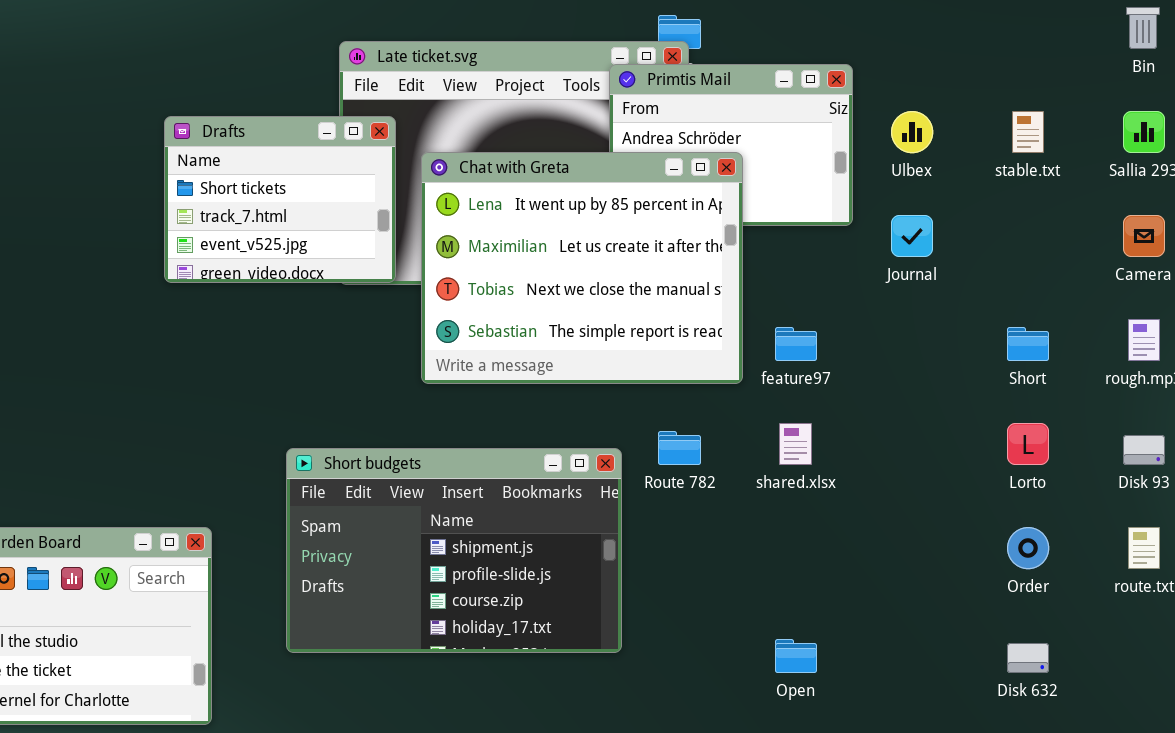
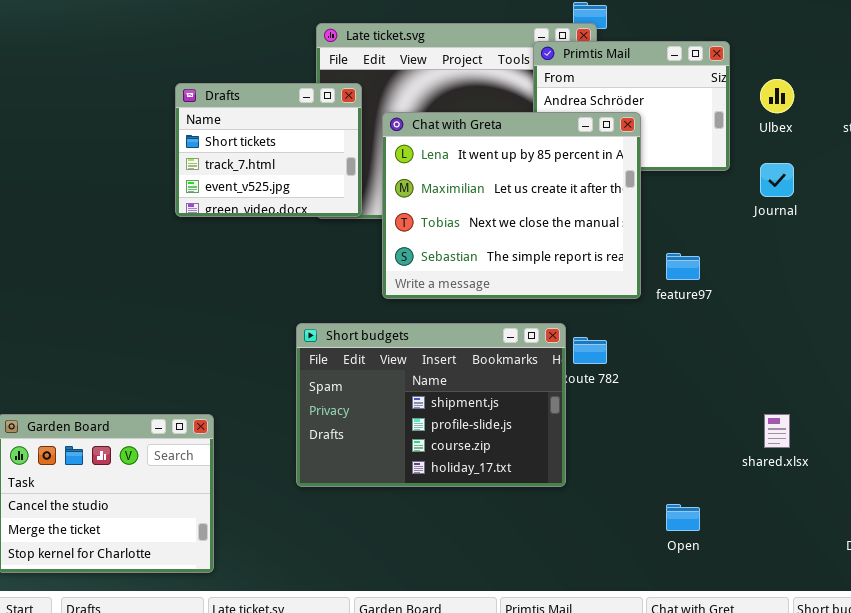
shared.xlsx: [779,423,812,465] -> [764,414,790,448], moved
Short budgets: [286,448,622,653] -> [296,323,566,487], moved

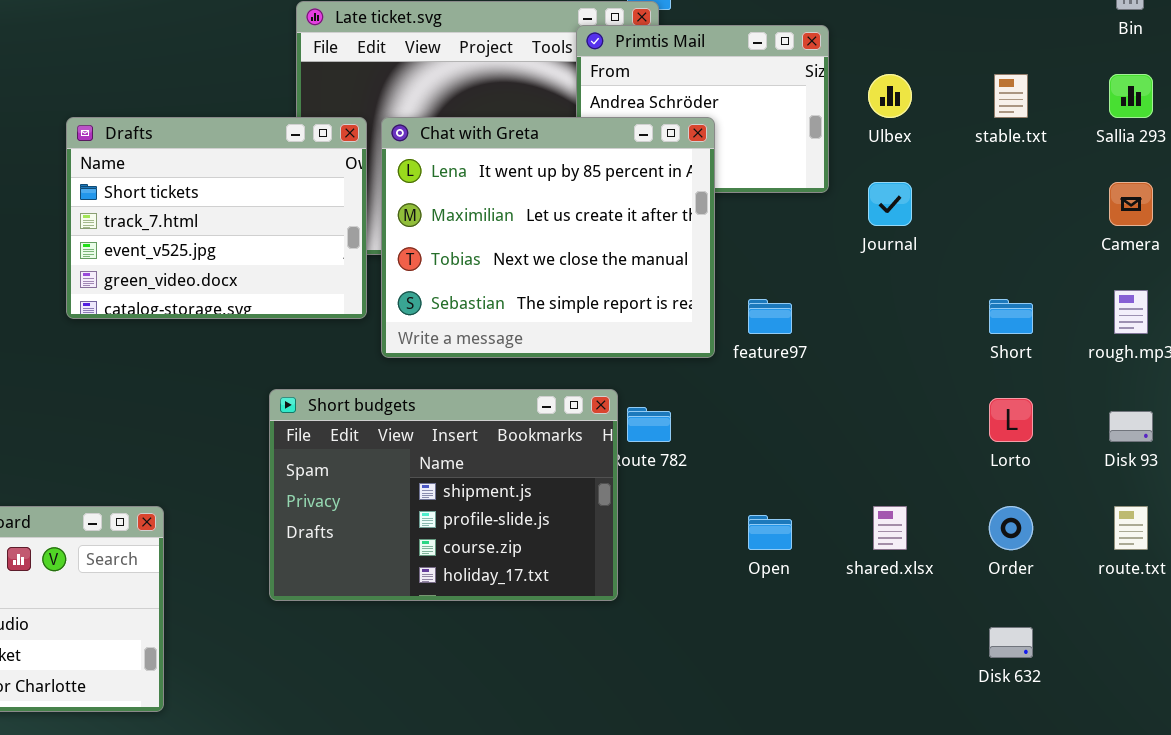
Drafts: [175,83,362,217] -> [66,117,367,319], moved, resized
Open: [666,504,700,531] -> [748,515,792,550], moved

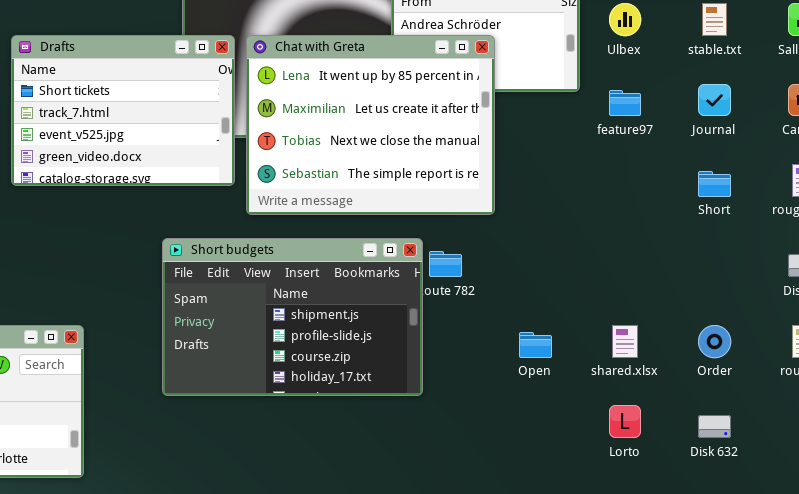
Journal: [868,182,912,226] -> [698,84,731,116], moved
feature97: [748,299,792,334] -> [609,90,641,116], moved
Lorto: [989,398,1033,442] -> [609,405,641,438], moved

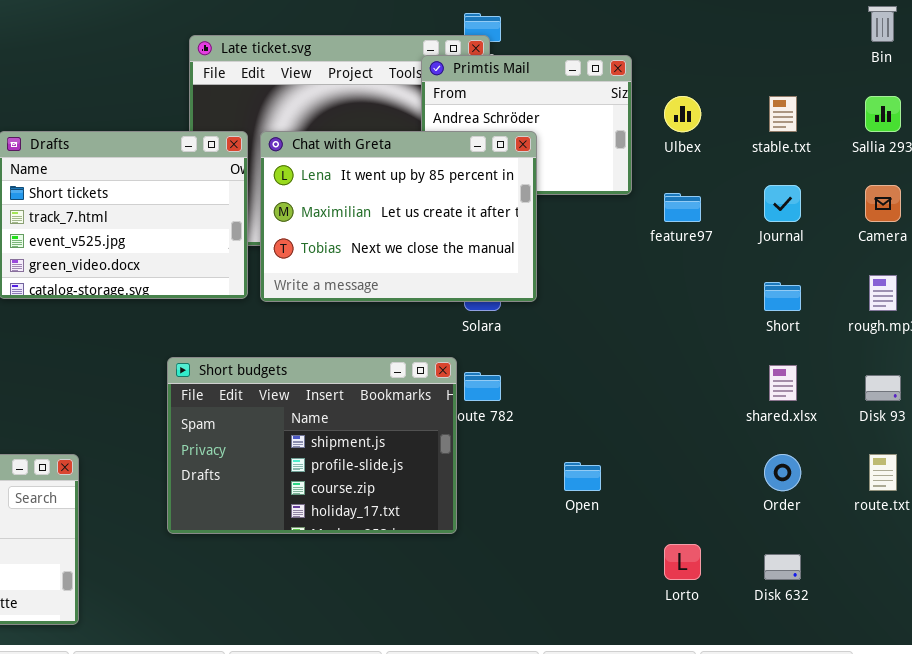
Chat with Greta: [246,35,495,215] -> [260,131,537,302], resized
shared.xlsx: [612,325,638,358] -> [769,365,797,401], moved

